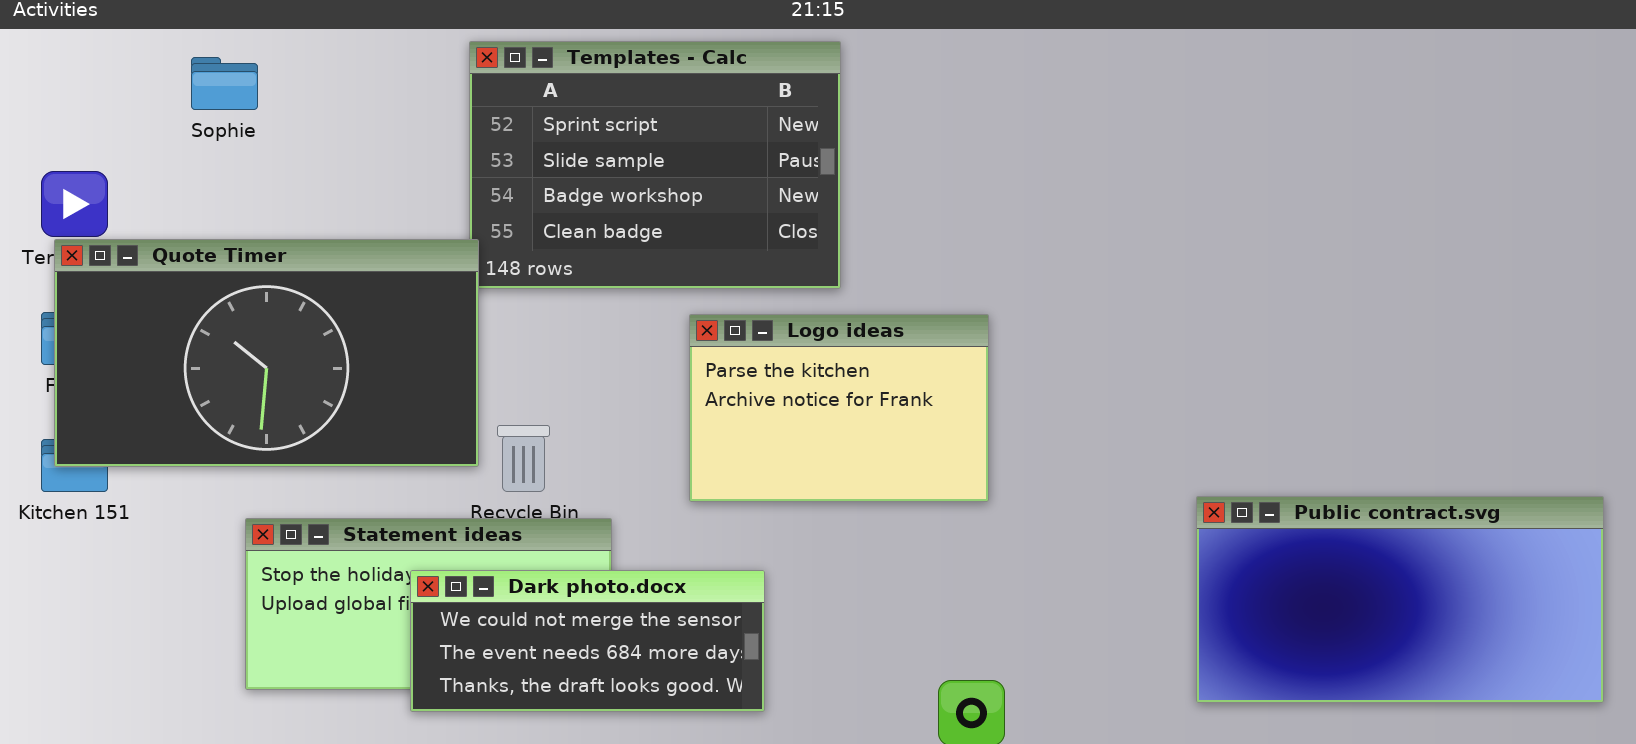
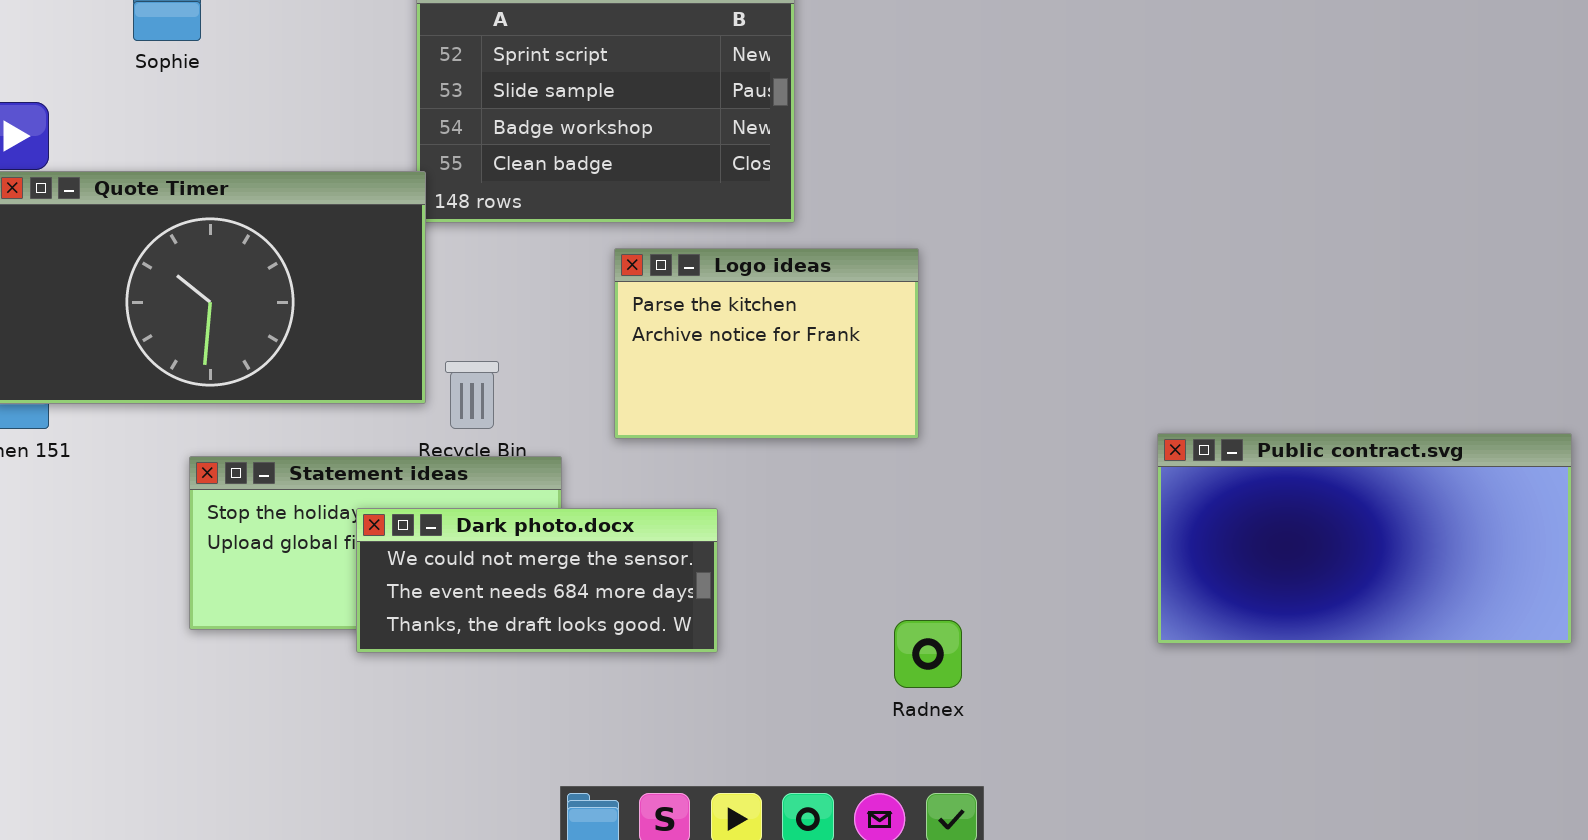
Logo ideas: [689,314,989,502] -> [614,248,919,439], moved

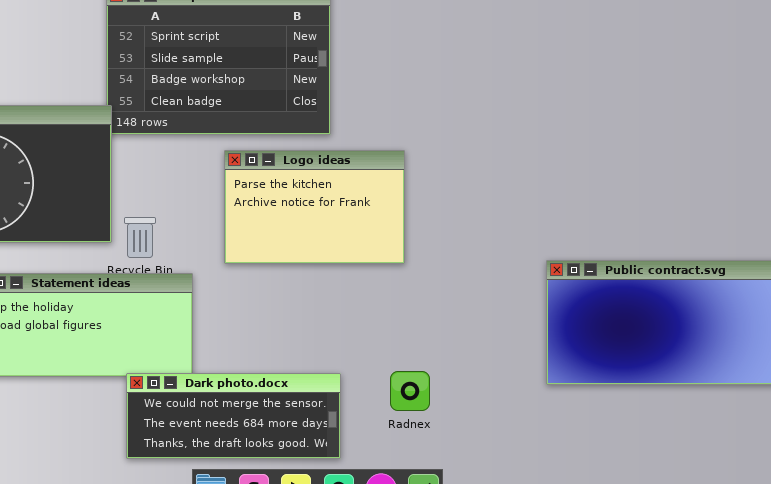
Dark photo.docx: [356,508,718,653] -> [126,373,341,459], moved

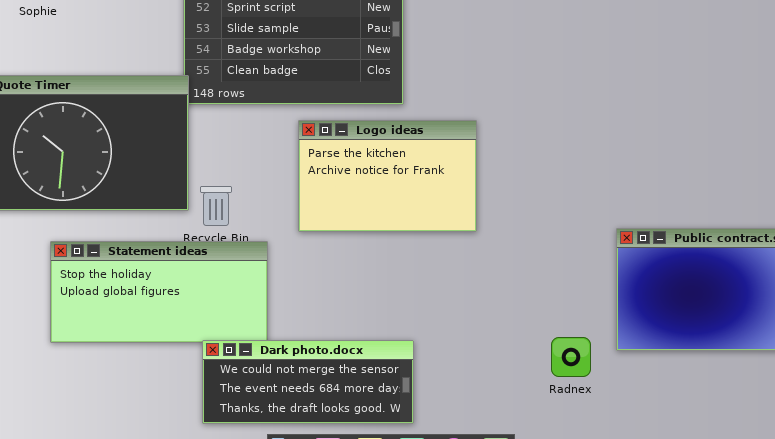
Radnex: [390,371,430,411] -> [551,337,591,377], moved

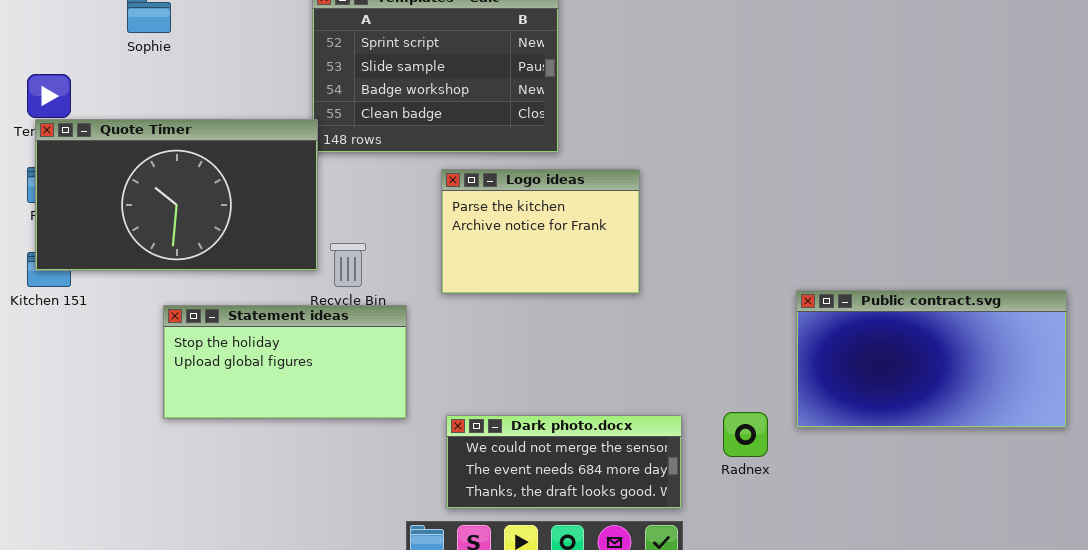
Dark photo.docx: [202,340,414,424] -> [446,415,682,509], moved

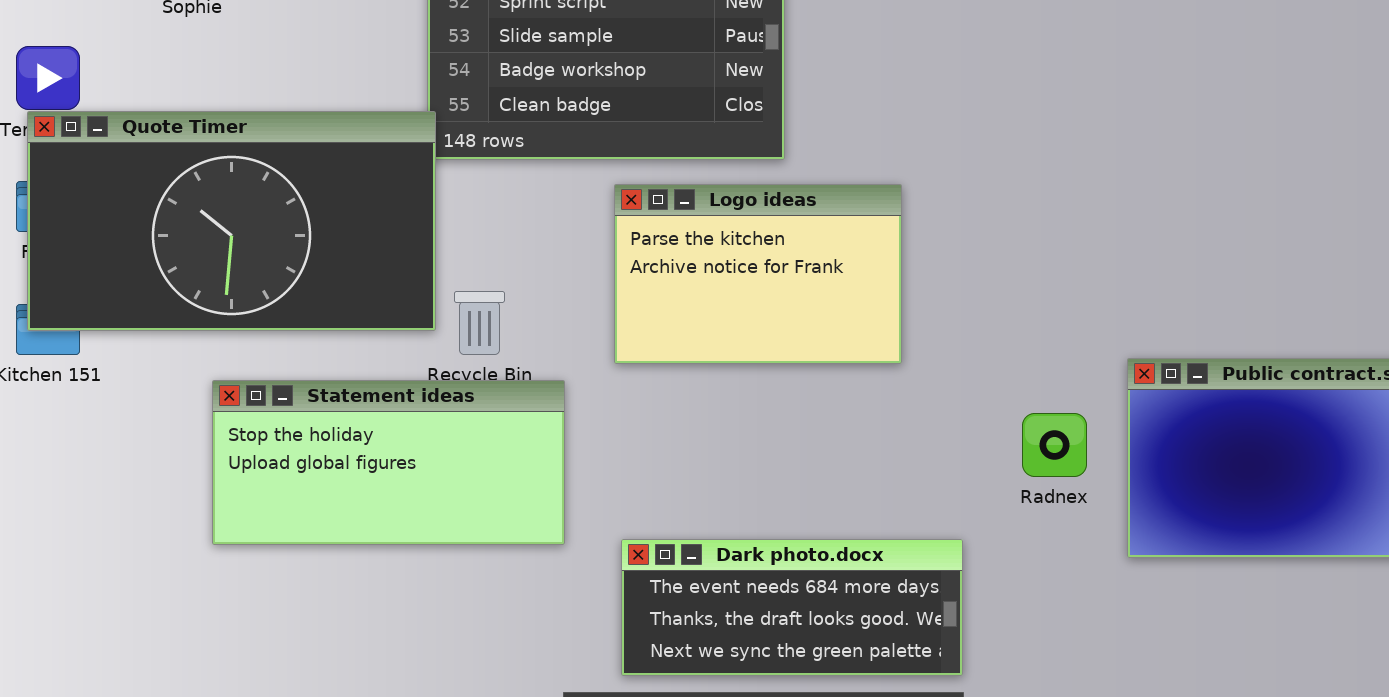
Radnex: [723,412,768,457] -> [1022,413,1087,477], moved
Dark photo.docx: [446,415,682,509] -> [621,539,963,676], scrolled down 1 row

